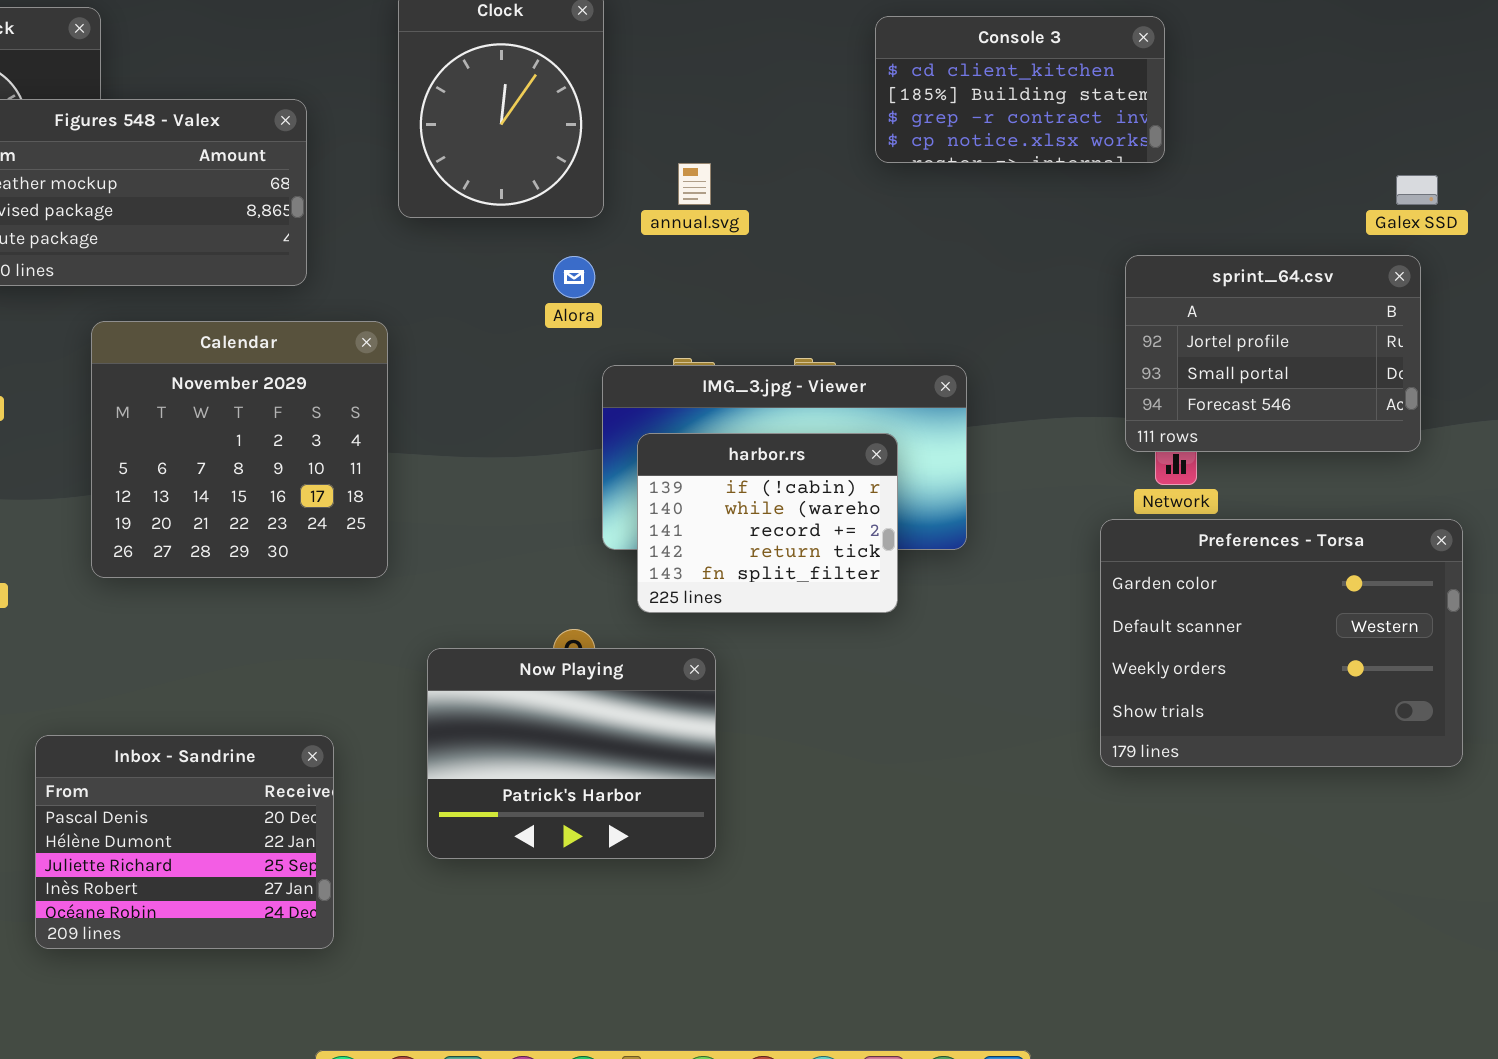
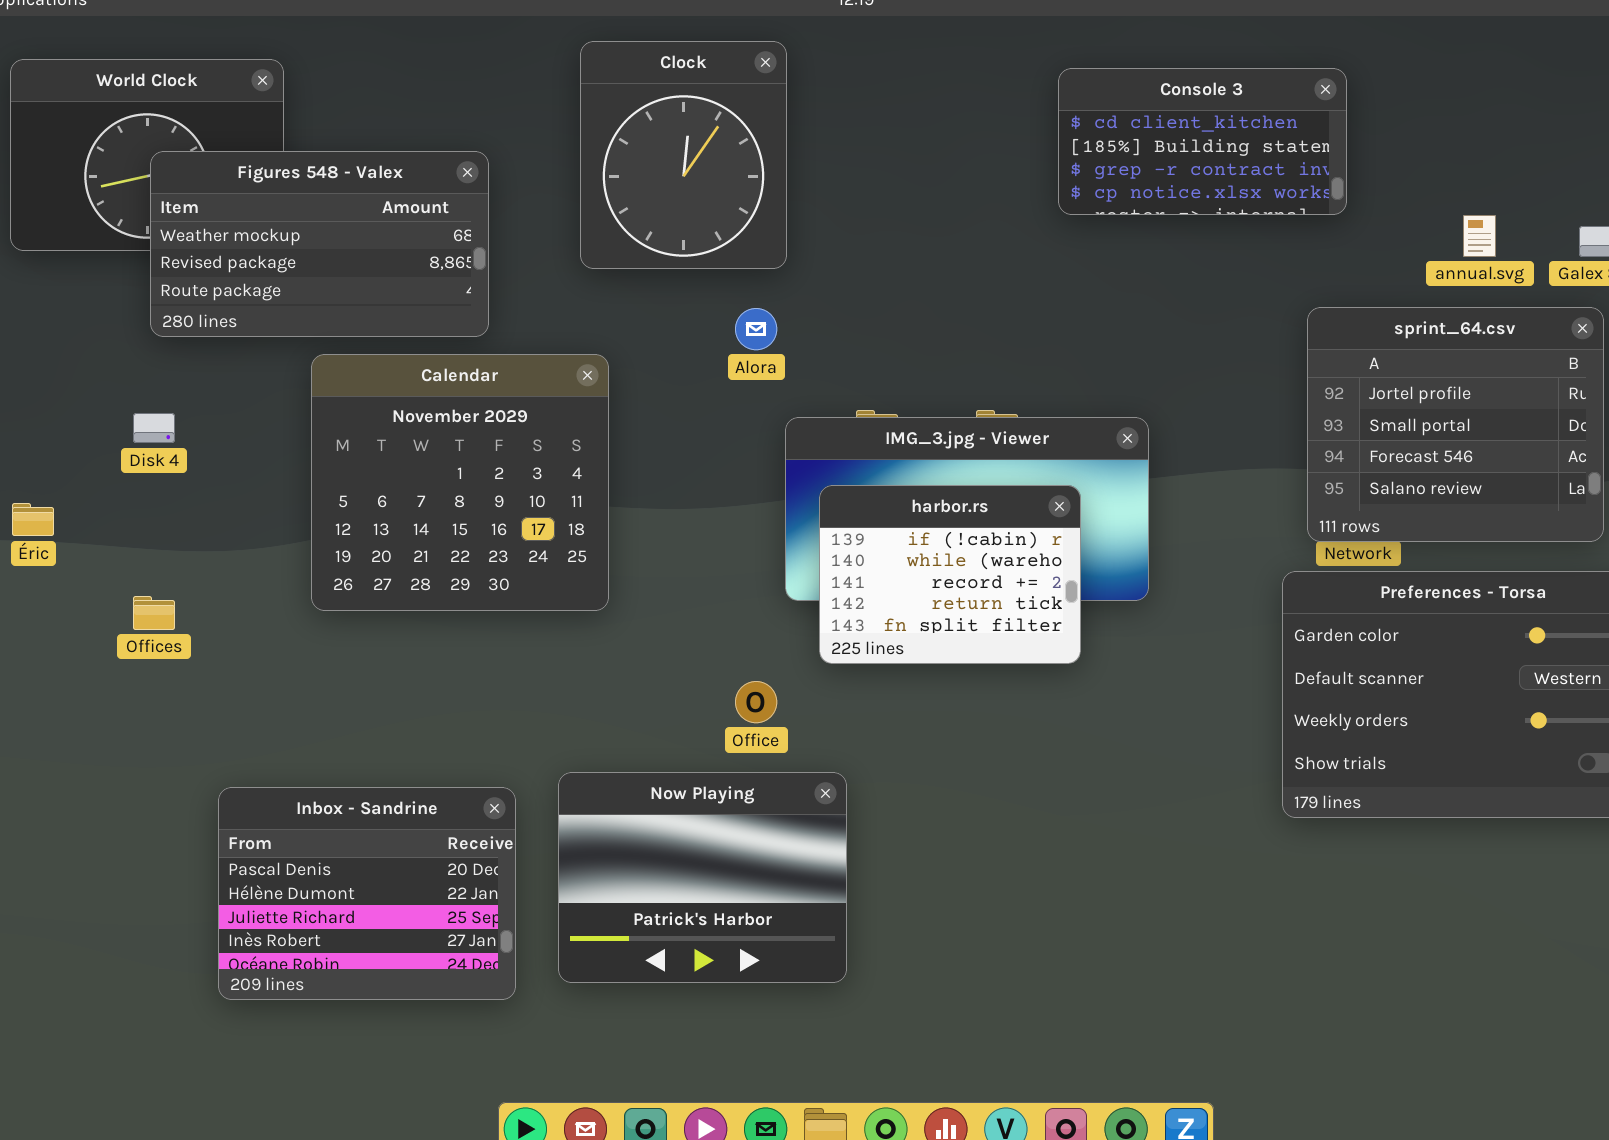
annual.svg: [678,163,711,205] -> [1463,215,1496,257], moved
sprint_64.csv: [1125,255,1421,452] -> [1307,307,1604,542], resized
Calendar: [91,321,388,578] -> [311,354,609,611], moved
Now Playing: [427,648,716,859] -> [558,772,847,983], moved

